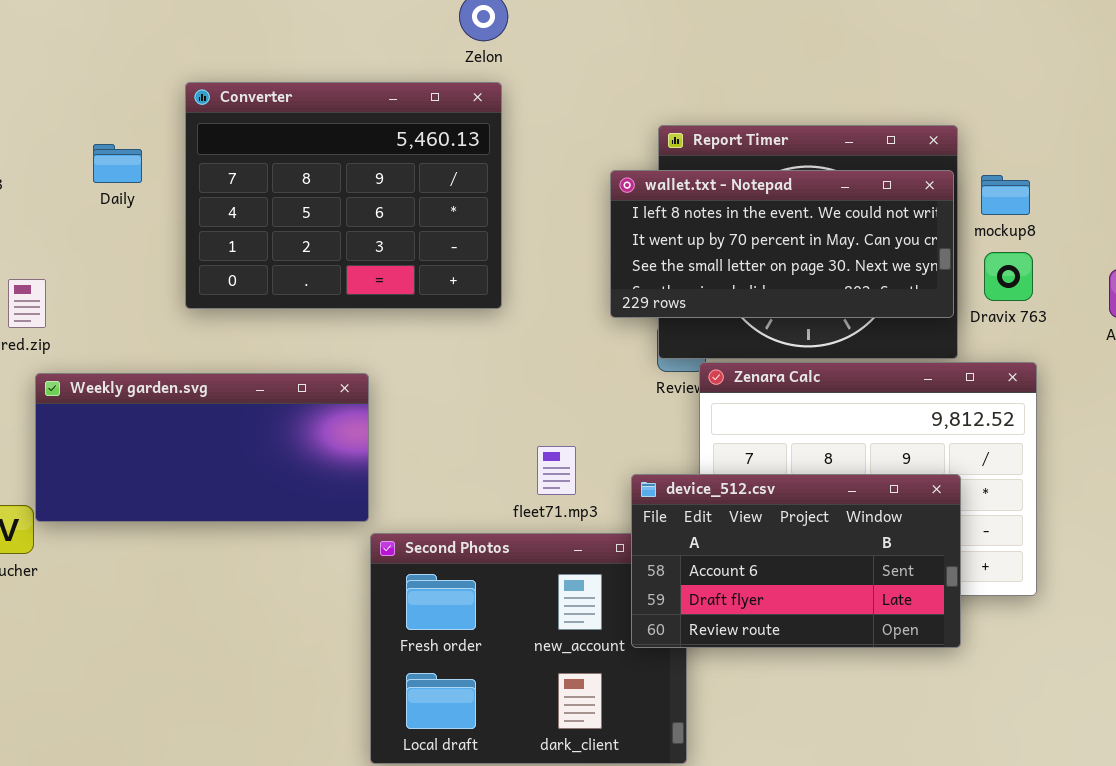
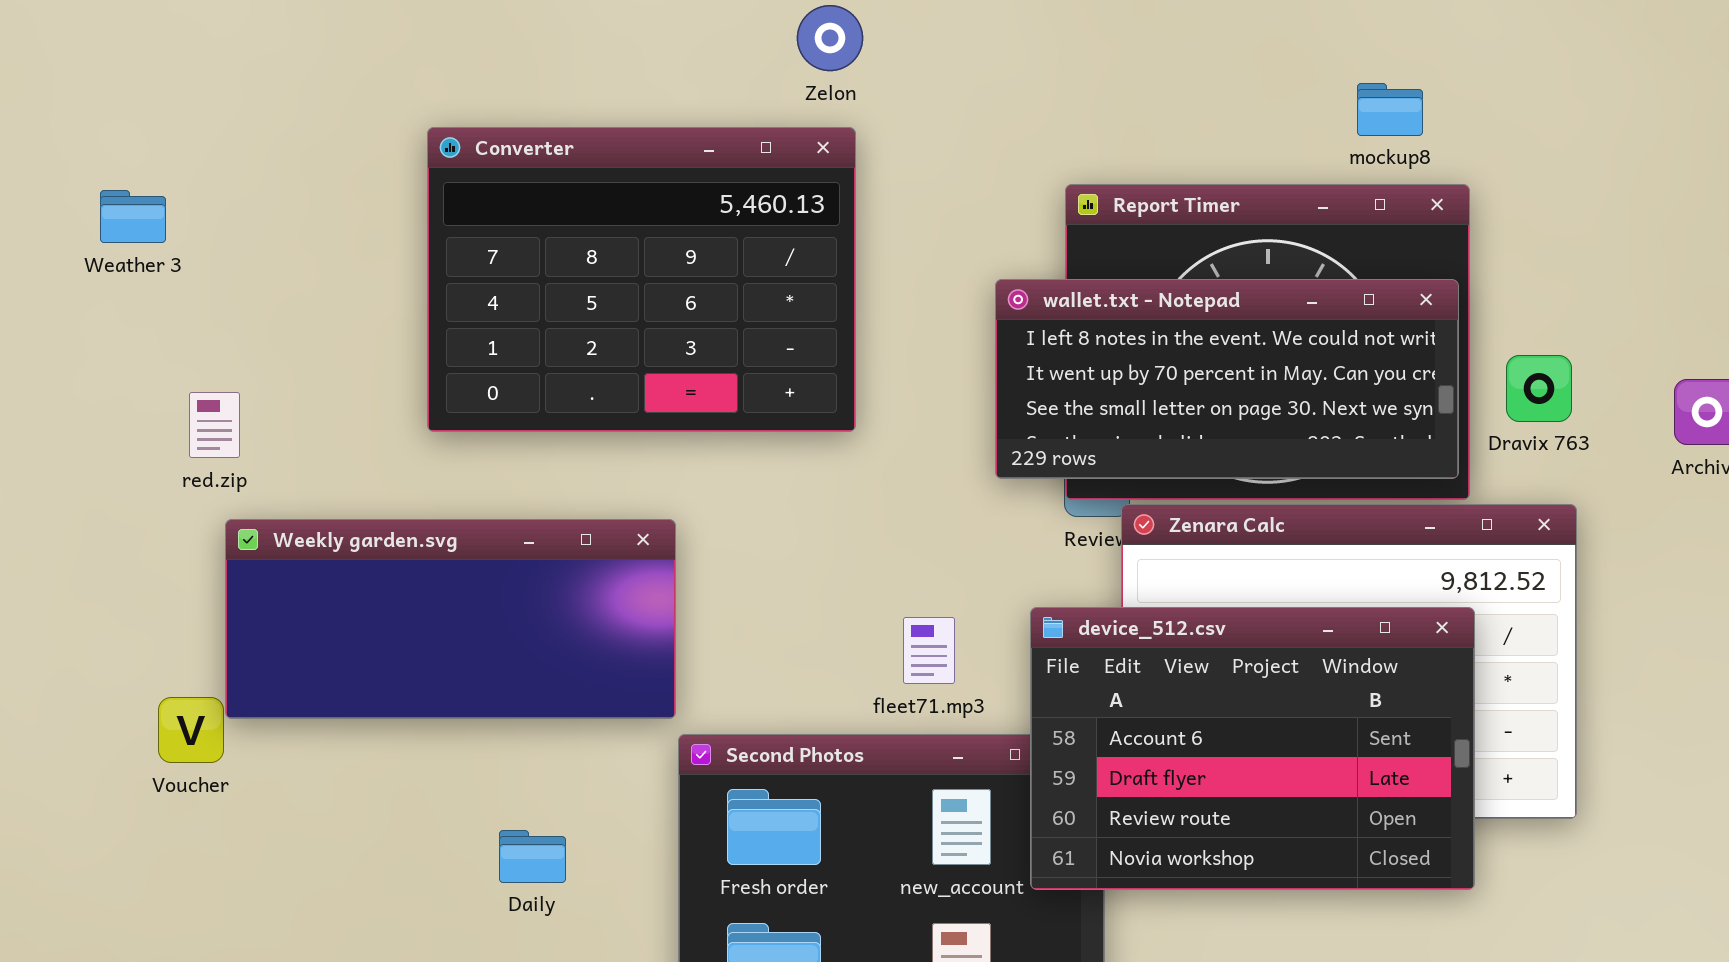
Daily: [93,144,142,183] -> [499,830,566,883], moved
wallet.txt - Notepad: [610,170,954,318] -> [995,279,1459,479], moved
mockup8: [981,175,1030,215] -> [1357,83,1423,136], moved
device_512.csv: [631,474,961,648] -> [1030,607,1475,890], resized

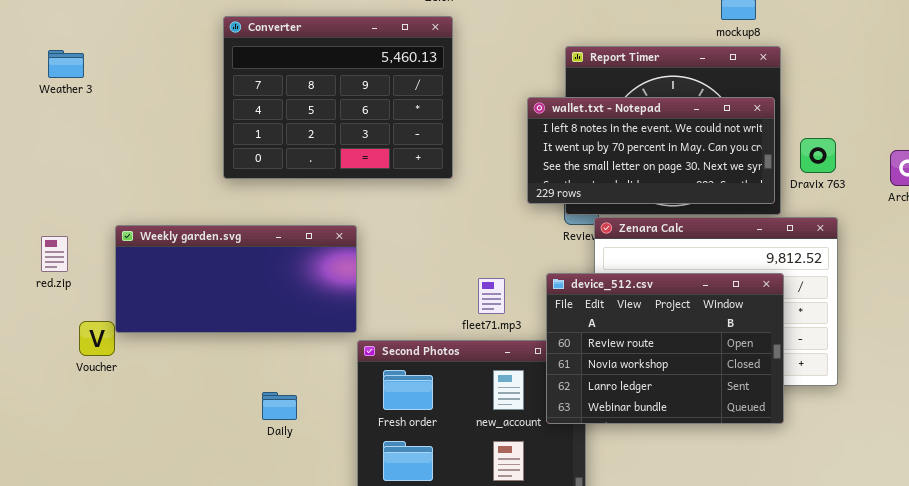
red.zip: [189,392,240,458] -> [41,236,68,272], moved
device_512.csv: [1030,607,1475,890] -> [546,273,784,424], scrolled down 2 rows

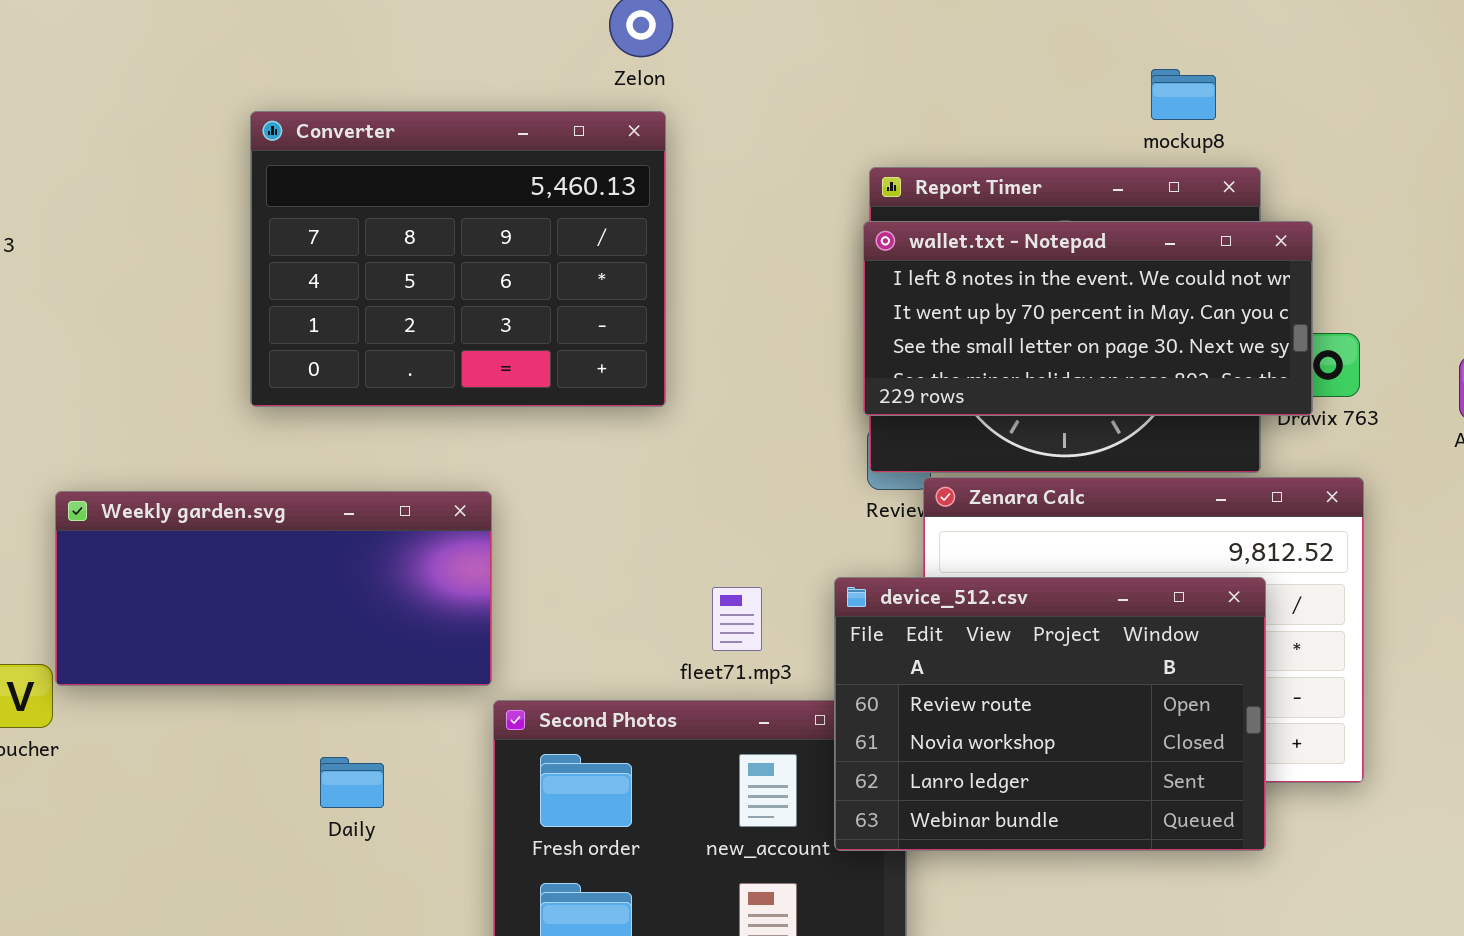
wallet.txt - Notepad: [527,97,775,204] -> [863,221,1313,416], moved
Daily: [262,392,297,420] -> [320,757,384,808], moved

